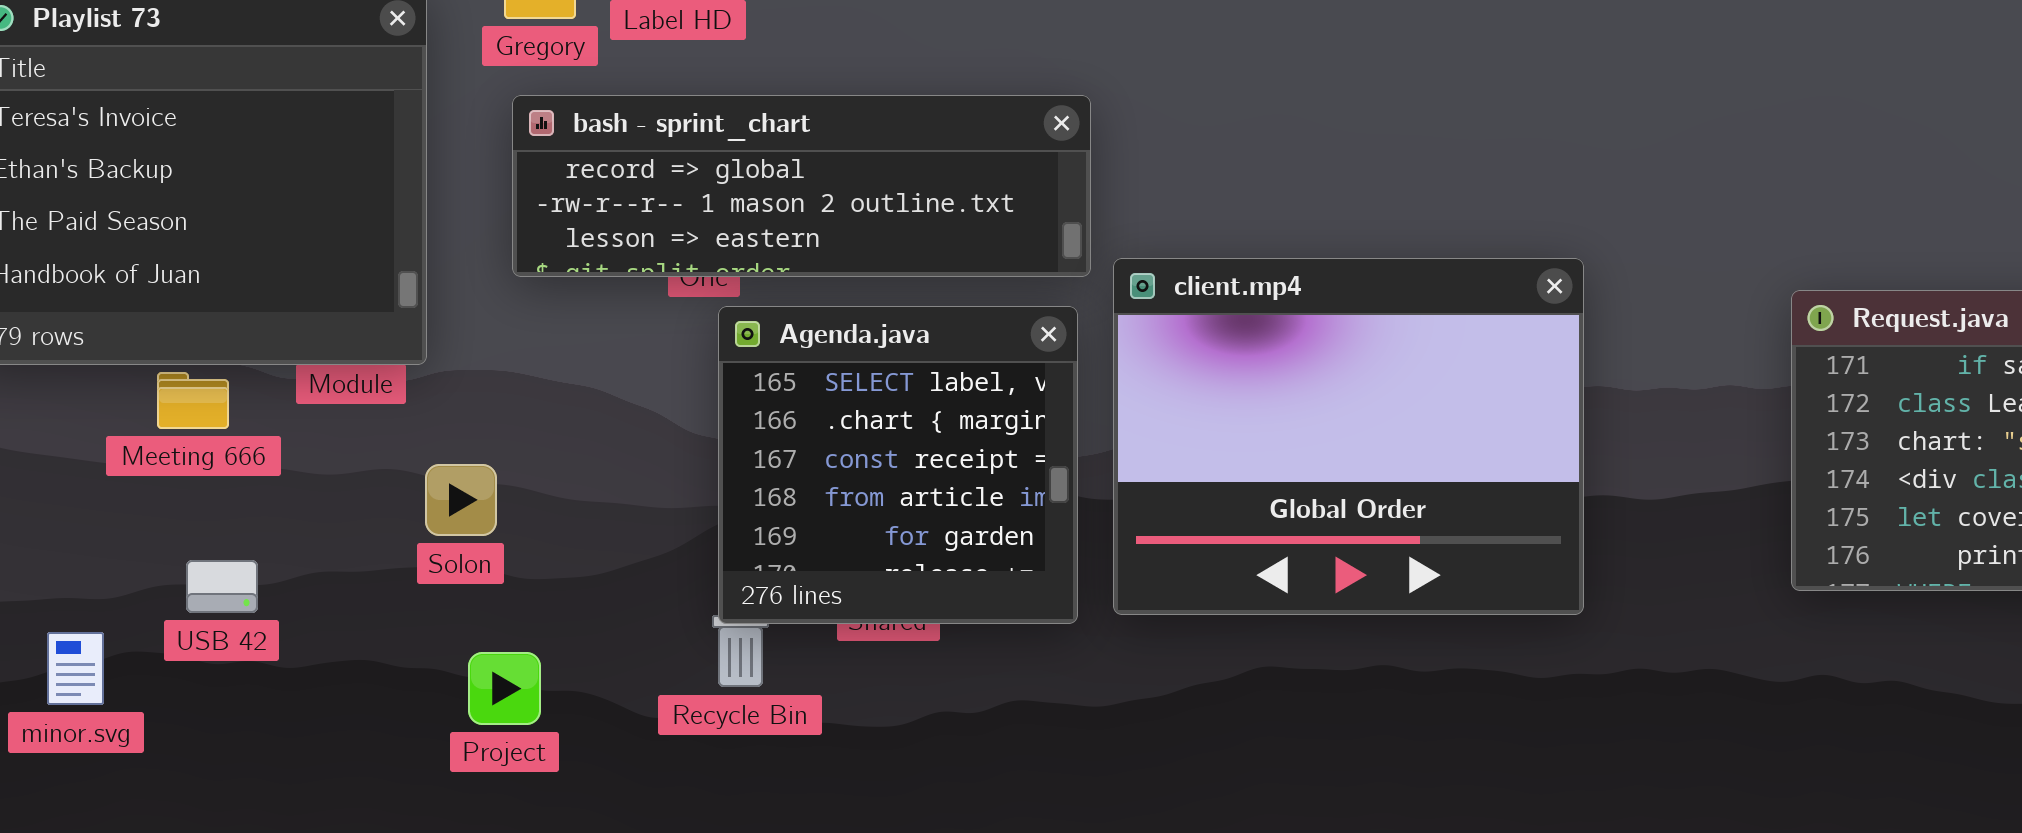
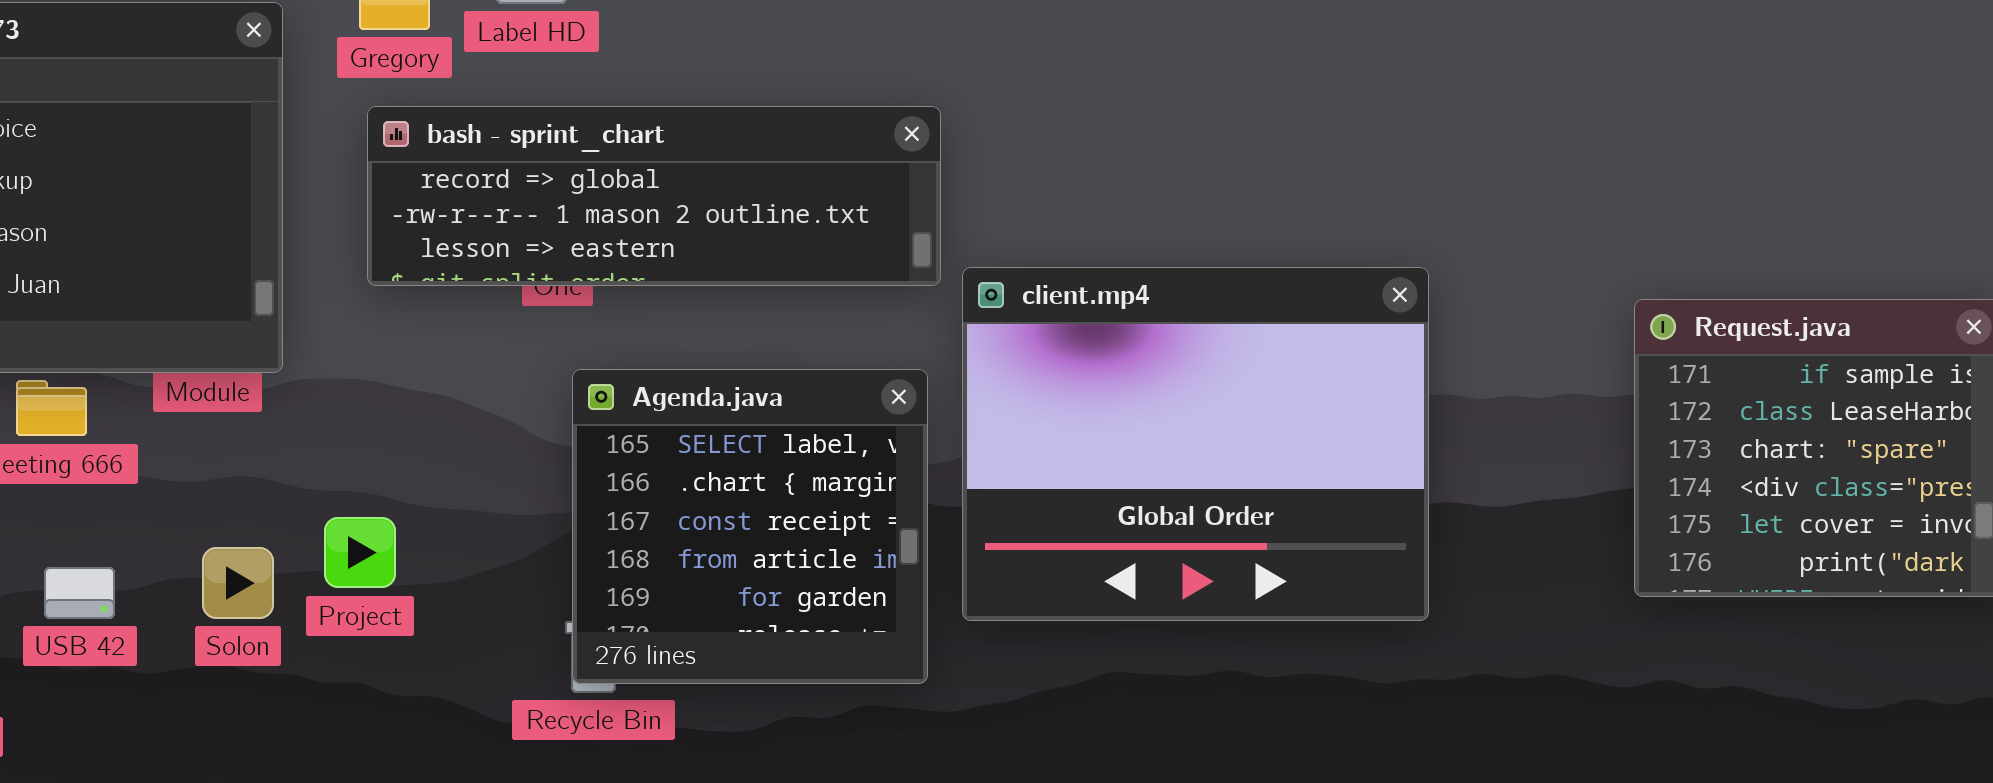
Agenda.java: [718,306,1078,624] -> [572,369,928,684], moved
Solon: [425,464,497,536] -> [202,547,274,619], moved
Project: [468,652,541,725] -> [324,517,396,588], moved

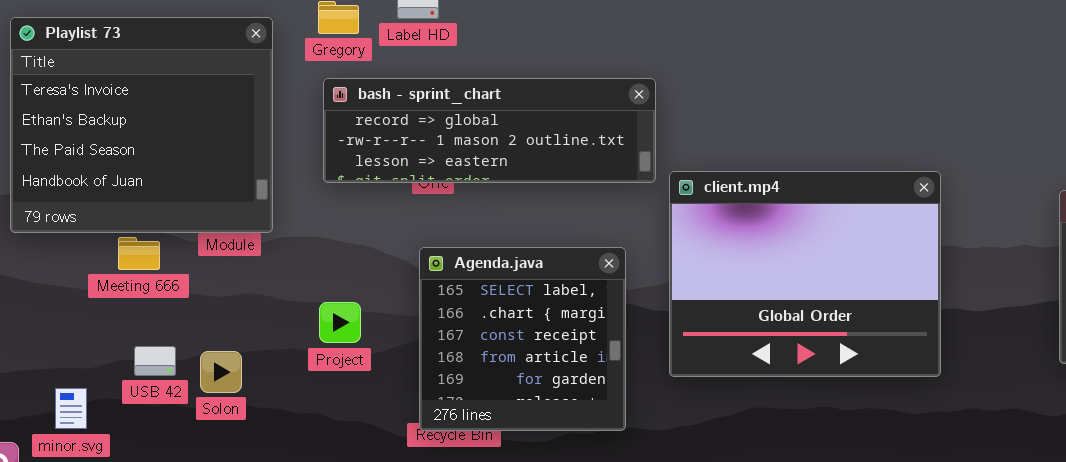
Agenda.java: [572,369,928,684] -> [419,247,626,431], moved
Project: [324,517,396,588] -> [319,302,361,343], moved
Solon: [202,547,274,619] -> [200,351,242,393], moved

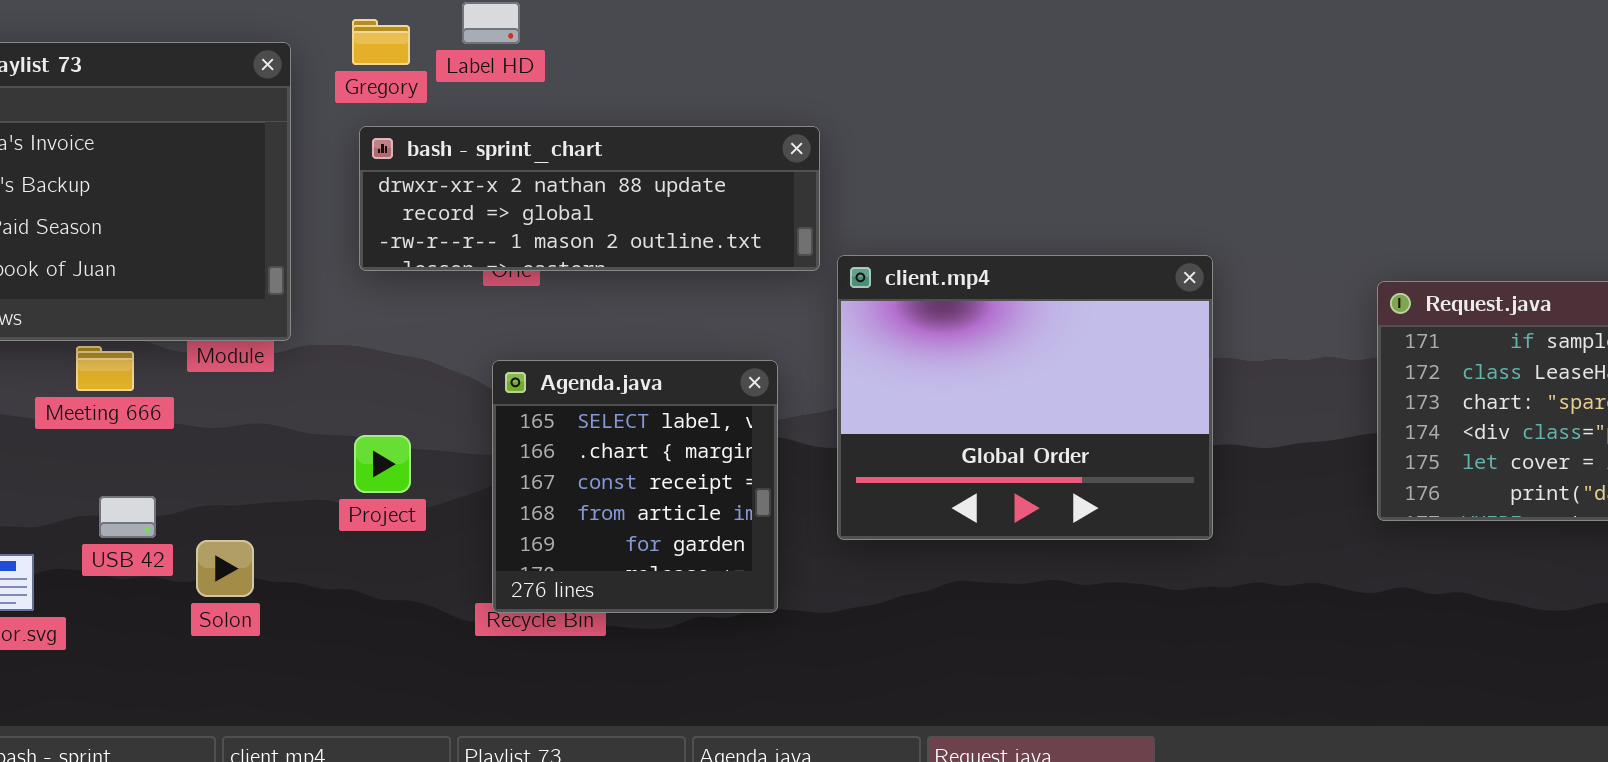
bash - sprint_chart: [323,78,656,183] -> [359,126,820,271], scrolled up 1 row
Solon: [200,351,242,393] -> [196,540,254,597], moved

